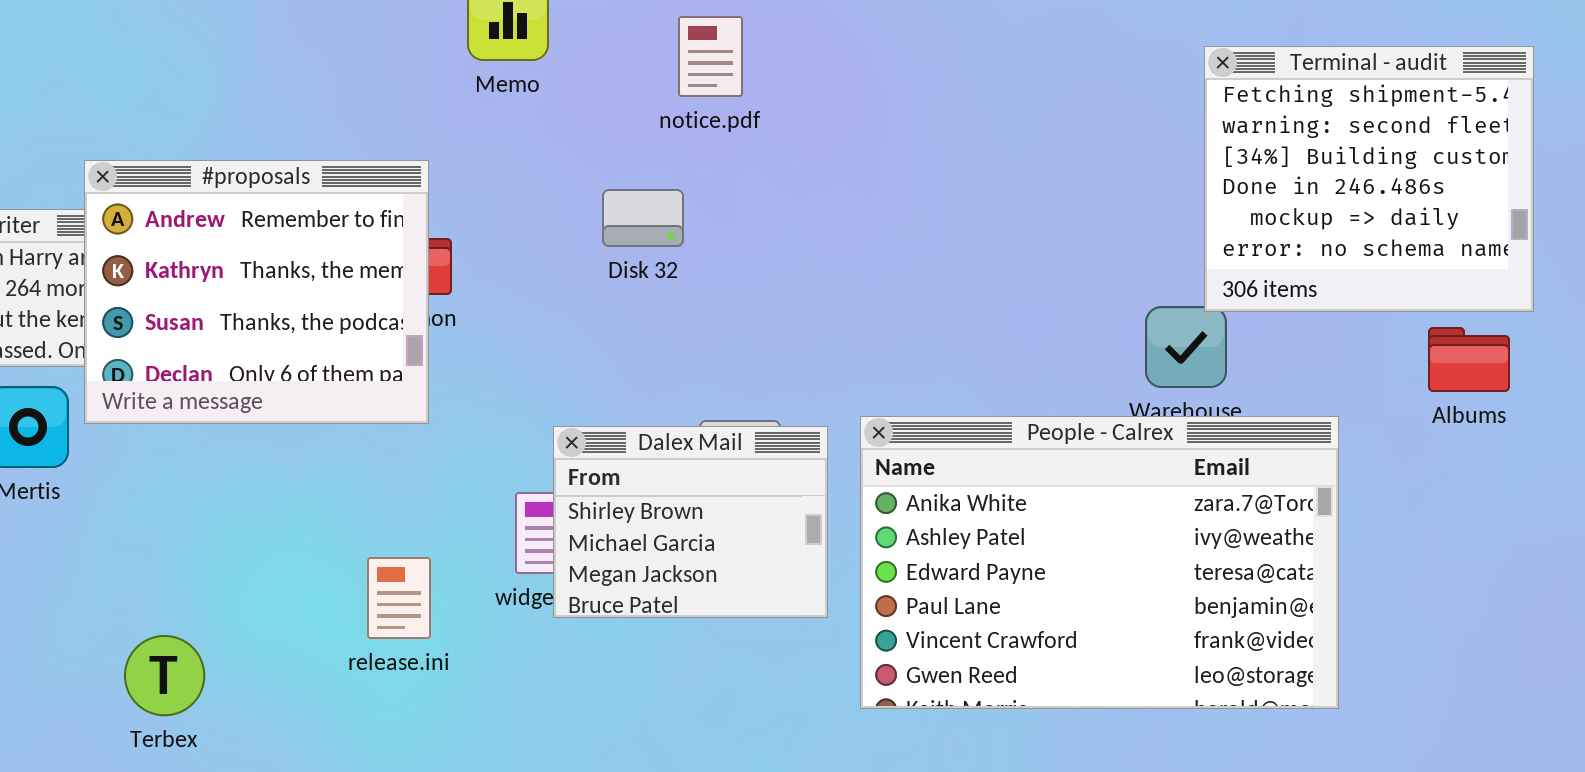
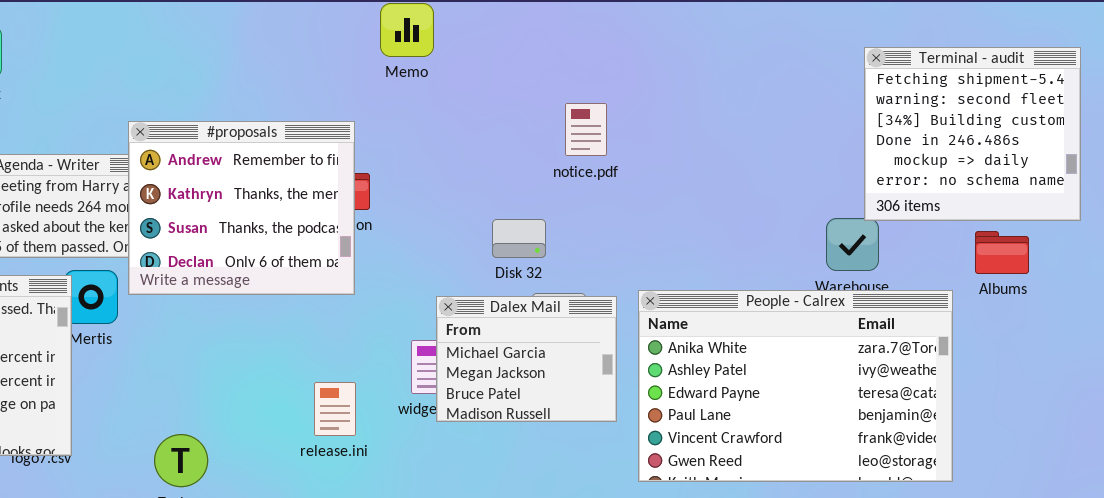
notice.pdf: [678,16,743,97] -> [565,103,607,156], moved
Disk 32: [602,189,684,247] -> [492,219,546,258], moved
Albums: [1428,327,1510,392] -> [975,231,1029,274], moved
Dalex Mail: [553,426,828,618] -> [436,296,617,422], scrolled down 1 row

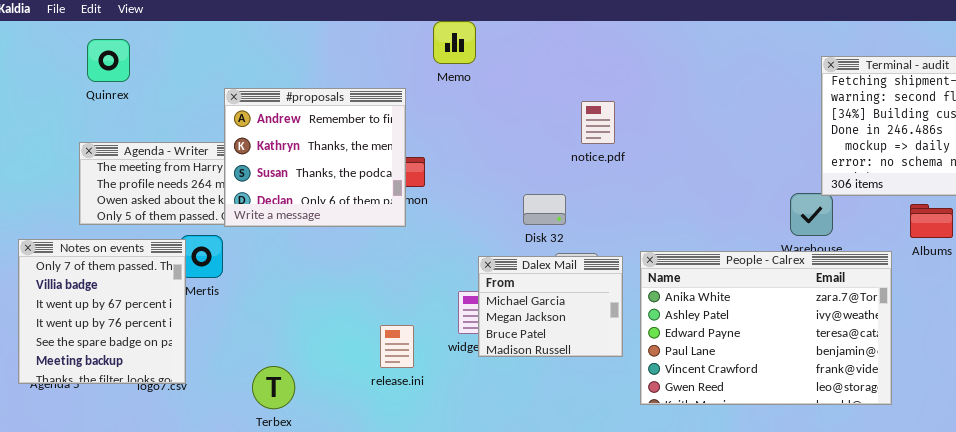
#proposals: [128,121,355,295] -> [224,88,406,227], moved

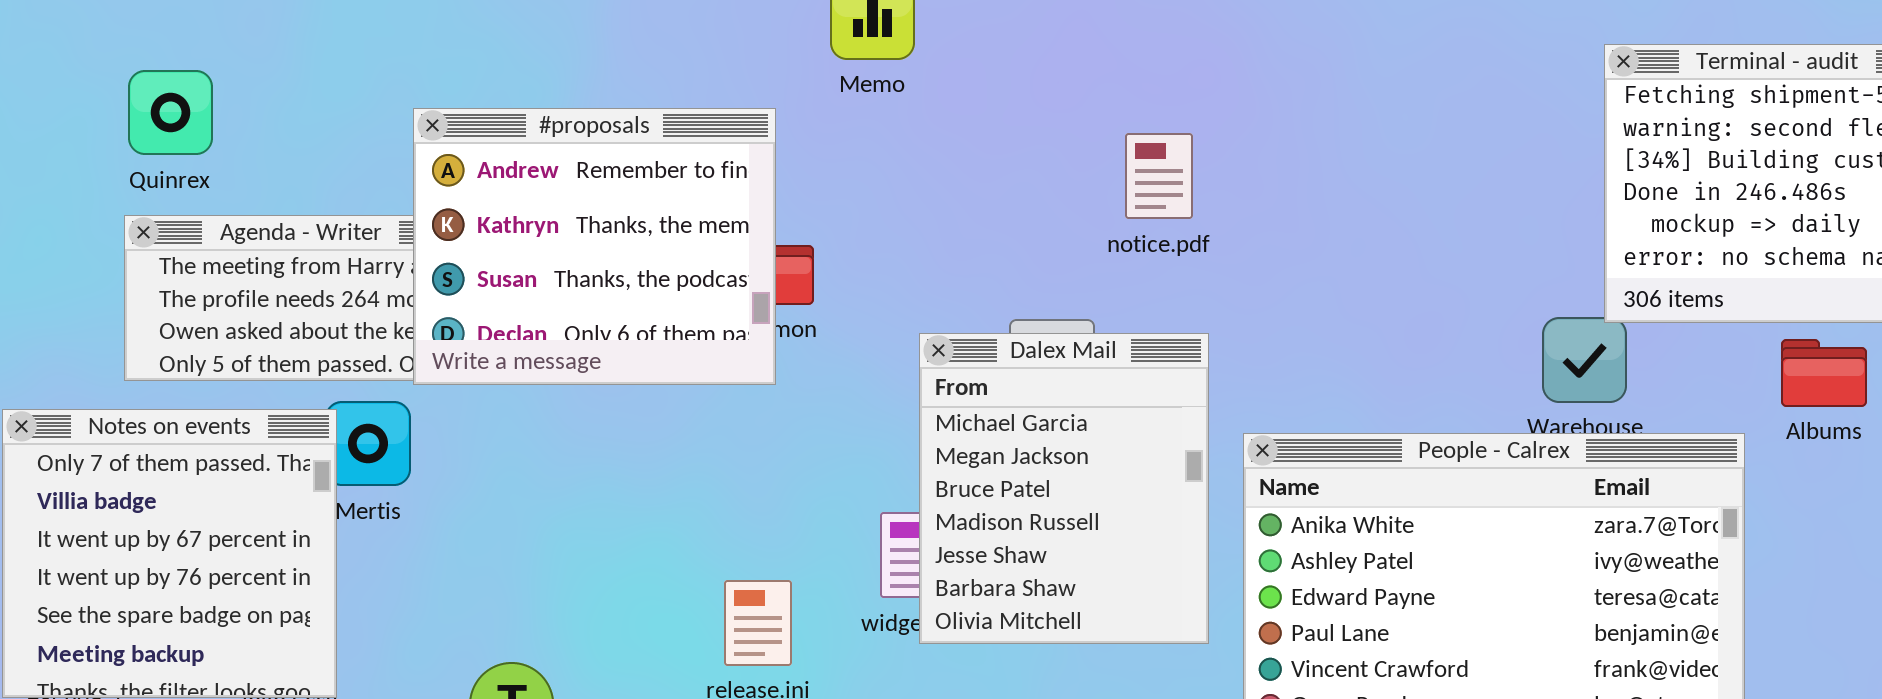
Quinrex: [87,39,130,82] -> [128,70,213,155], moved
Dalex Mail: [478,256,623,357] -> [919,333,1209,644], resized

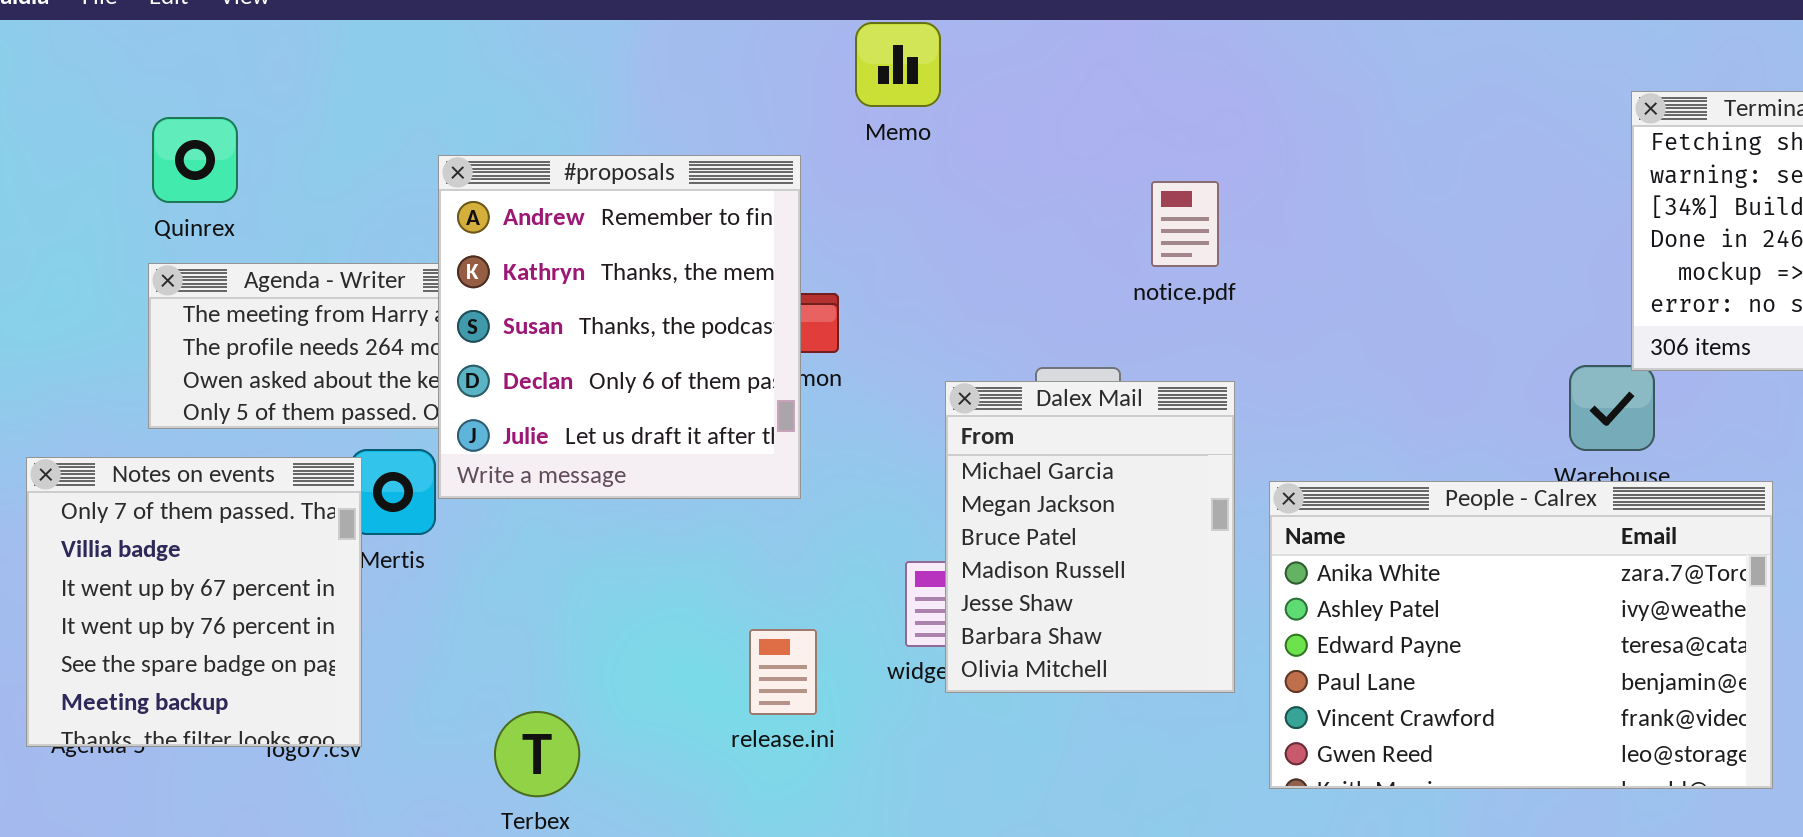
#proposals: [413,108,776,385] -> [438,155,801,499], resized

